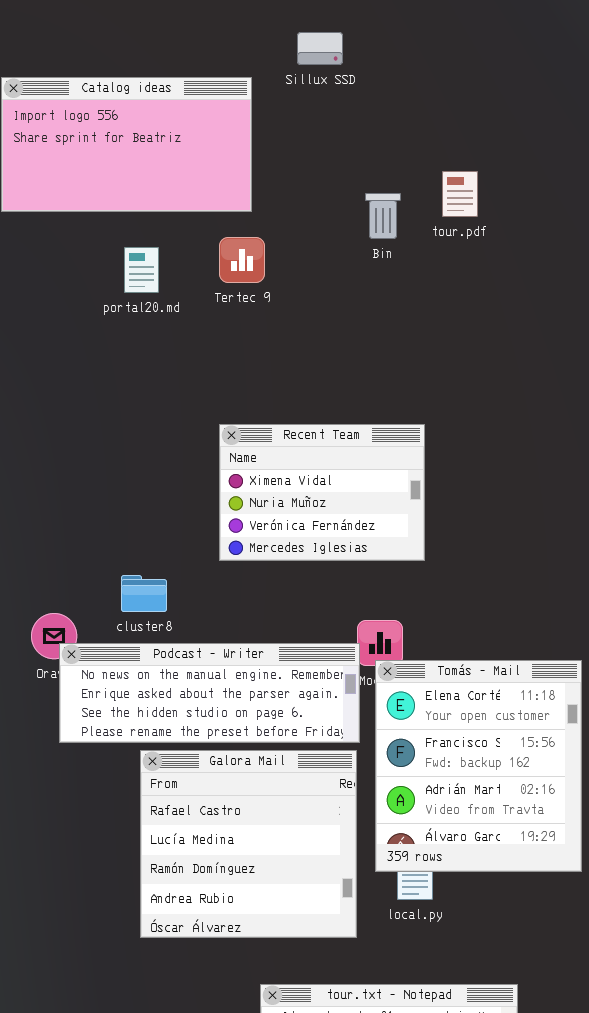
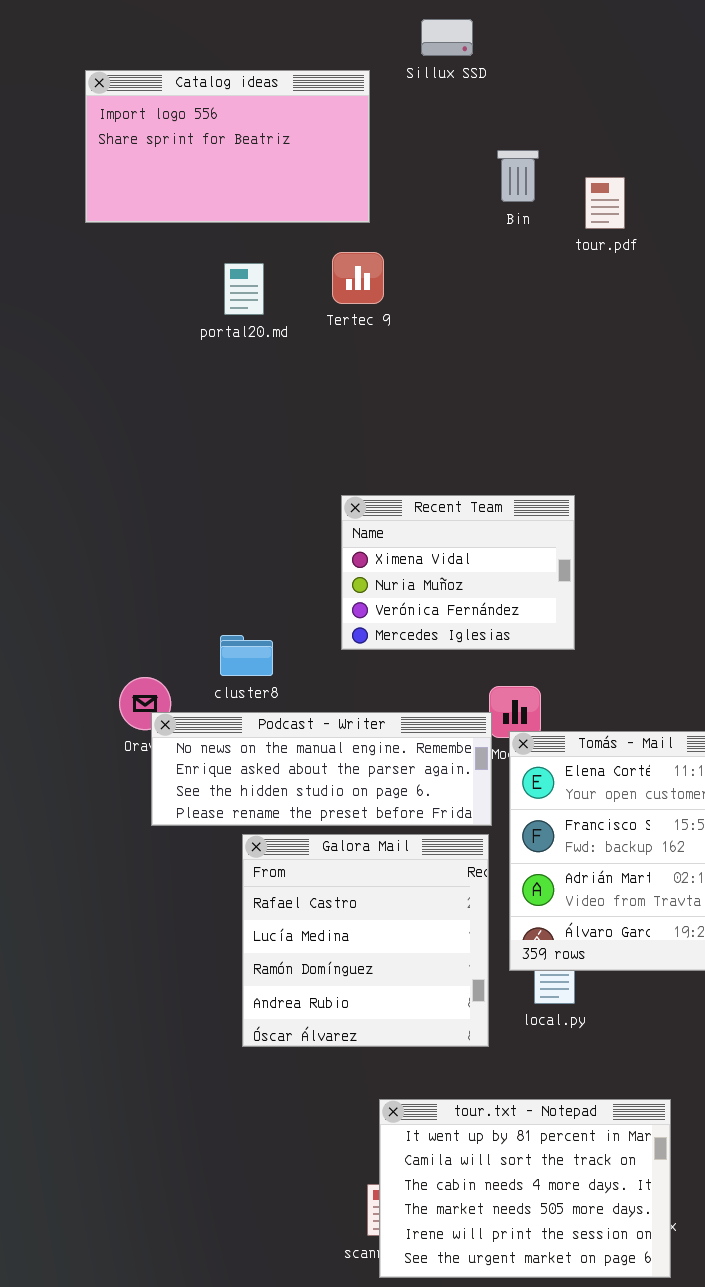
Bin: [365,193,401,239] -> [497,150,539,202], moved
Recent Team: [219,424,425,561] -> [341,495,575,650], moved

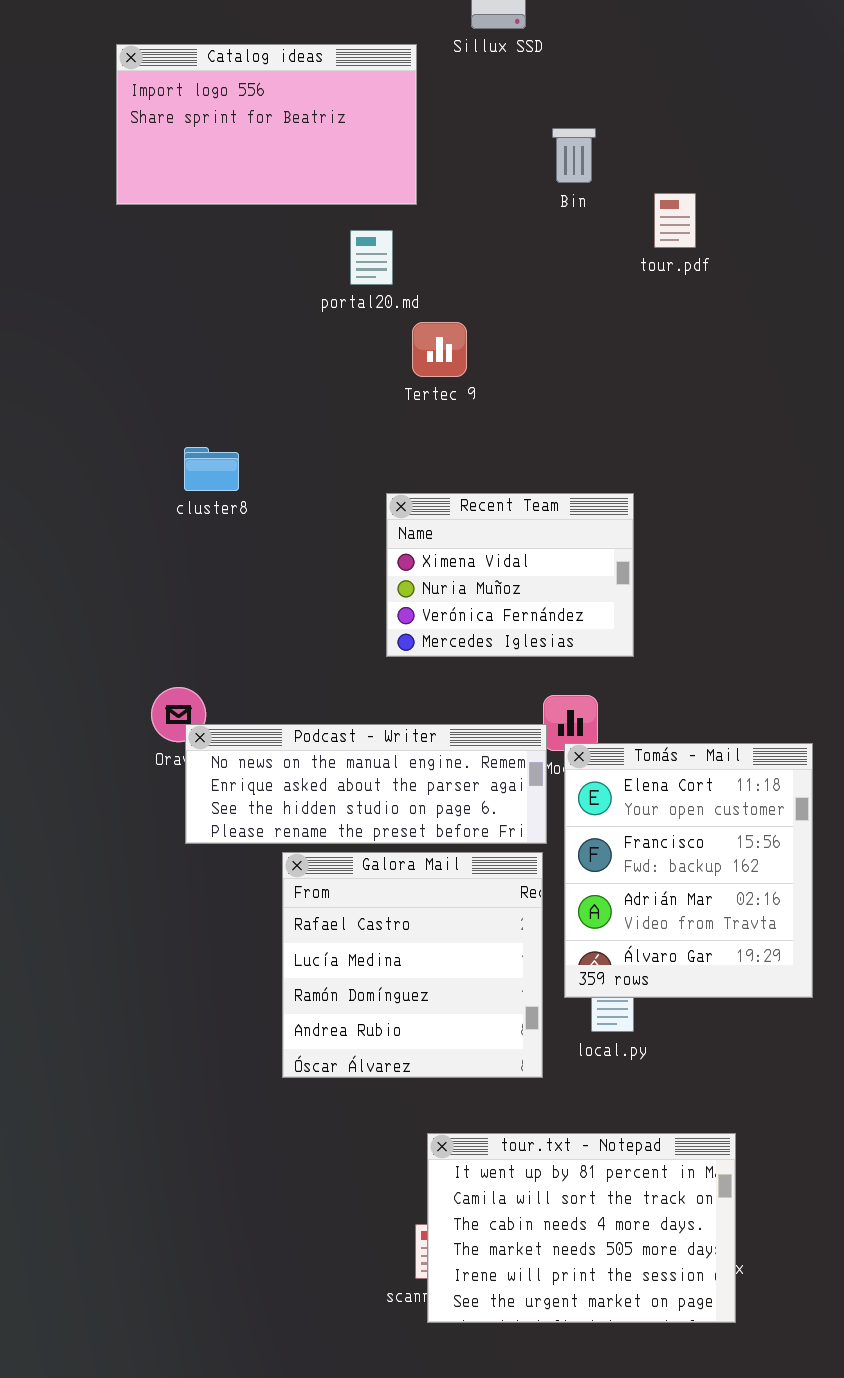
tour.pdf: [585,177,625,229] -> [654,193,696,248], moved
Tertec 9: [332,252,384,304] -> [412,322,467,377], moved
portal20.md: [224,263,264,315] -> [350,230,393,285], moved
cluster8: [220,635,273,676] -> [184,447,239,491], moved

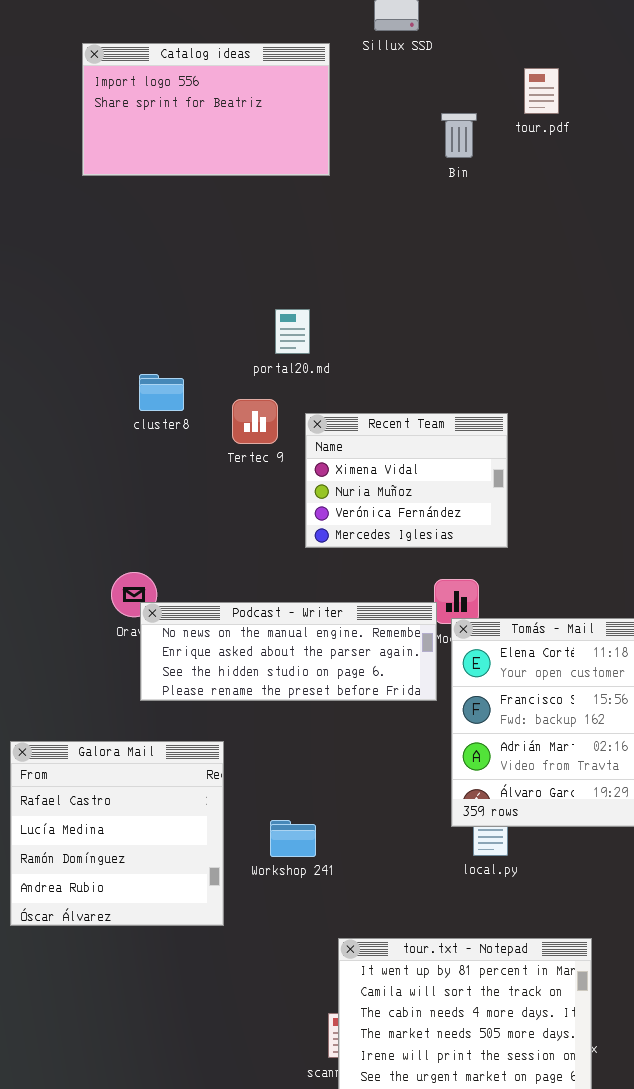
tour.pdf: [654,193,696,248] -> [524,68,559,114], moved
portal20.md: [350,230,393,285] -> [275,309,310,354], moved
Tertec 9: [412,322,467,377] -> [232,399,278,444], moved
Galora Mail: [282,852,543,1078] -> [10,741,224,926], moved

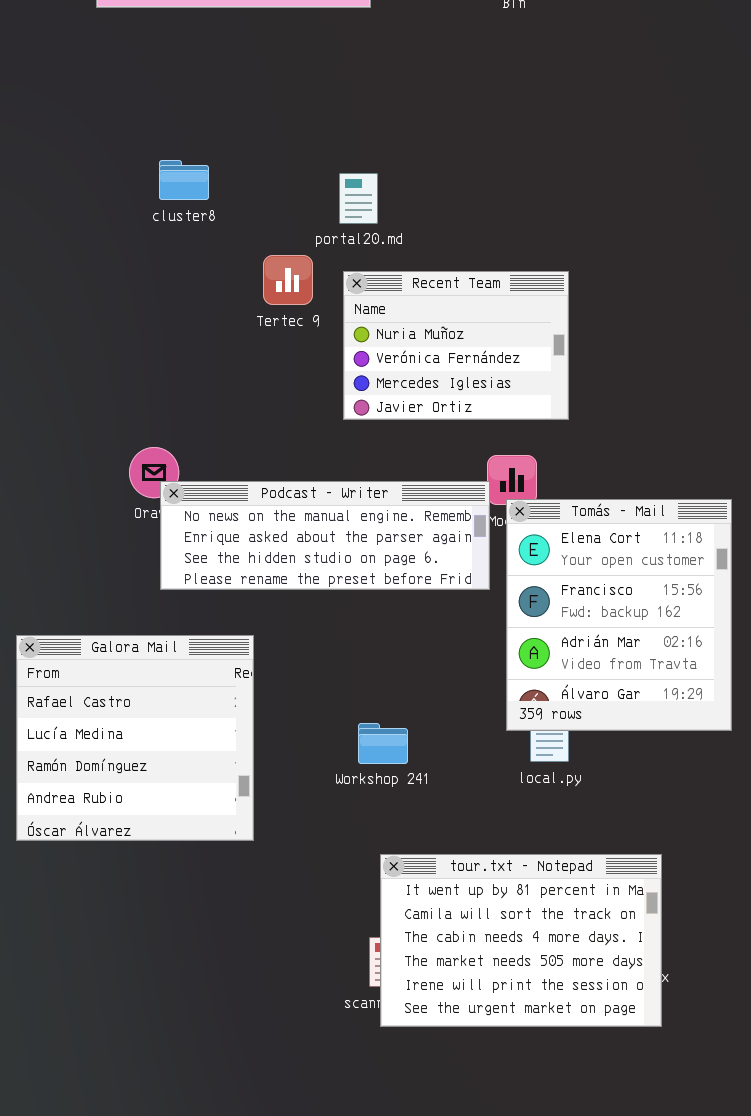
portal20.md: [275,309,310,354] -> [339,173,378,224], moved
cluster8: [139,374,184,411] -> [159,160,209,200], moved
Recent Team: [305,413,508,548] -> [343,271,569,420], scrolled down 1 row
Workshop 241: [270,820,316,857] -> [358,723,408,764], moved

